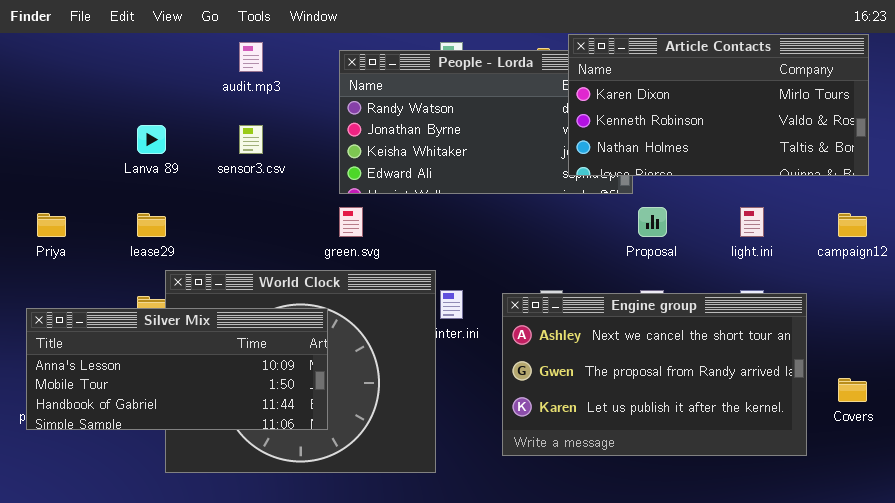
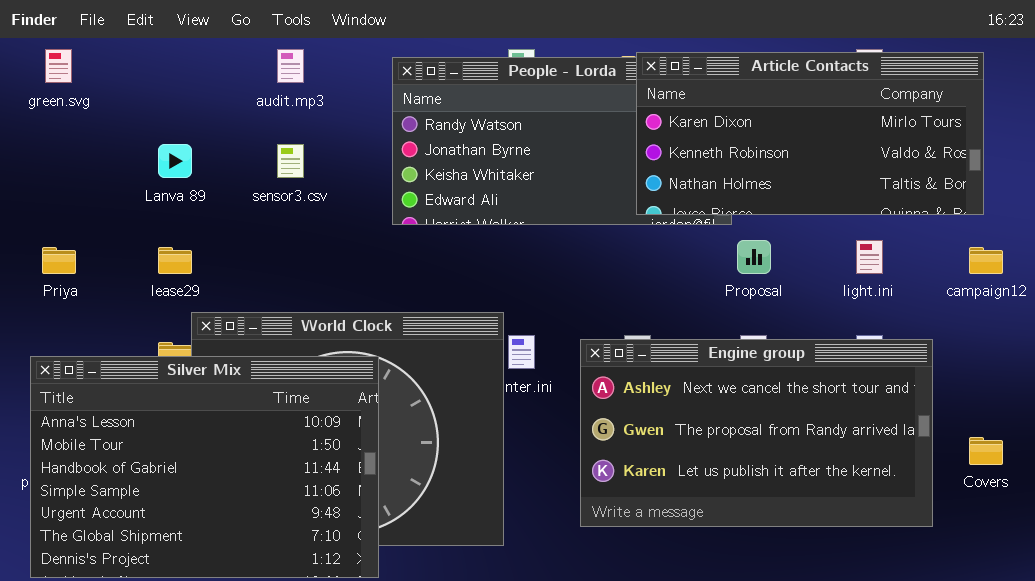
Article Contacts: [568,34,869,176] -> [636,52,984,215], moved
green.svg: [339,207,363,237] -> [45,49,72,83], moved
Silver Mix: [26,308,328,430] -> [30,356,379,578], resized

